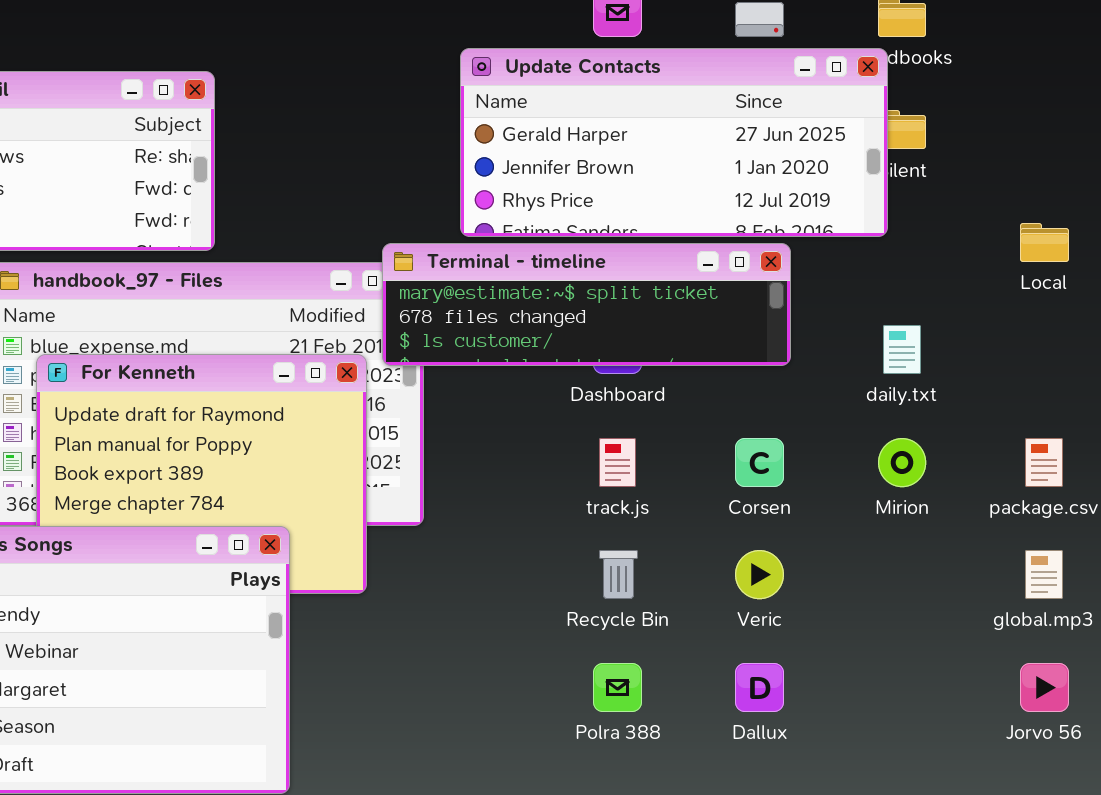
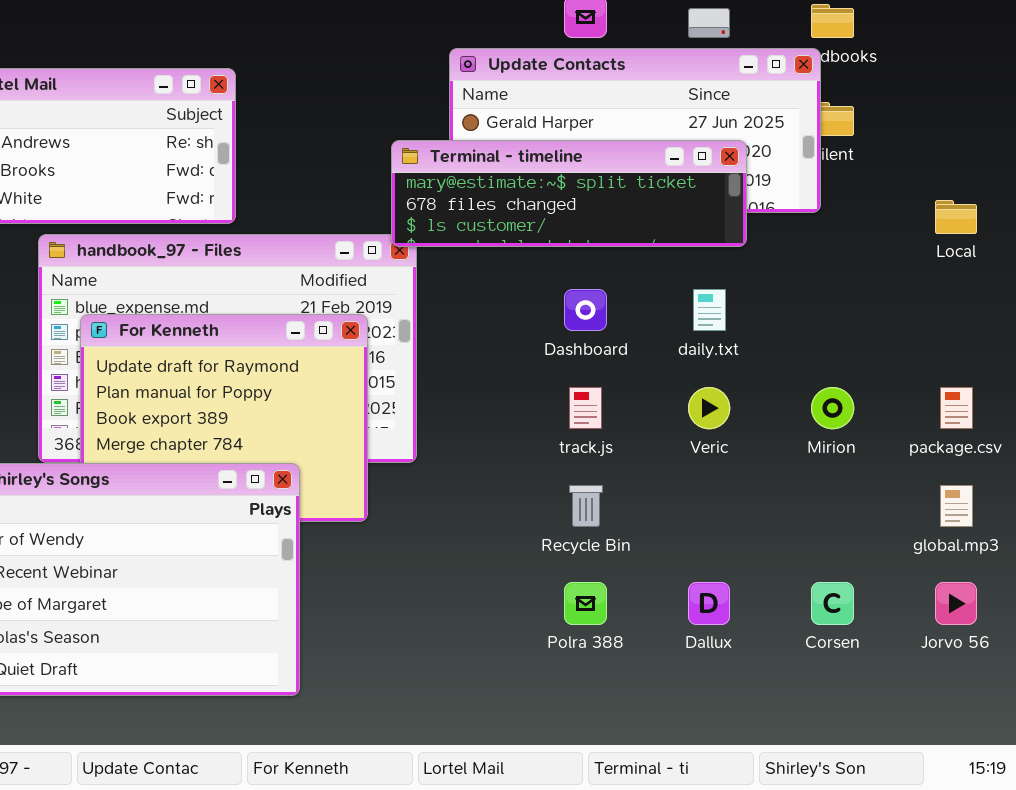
Terminal - timeline: [382,243,791,366] -> [391,140,747,247], moved
daily.txt: [883,325,921,374] -> [693,289,726,331], moved
Corsen: [735,438,784,487] -> [811,582,854,625], moved
Veric: [735,550,784,599] -> [688,387,730,429], moved

